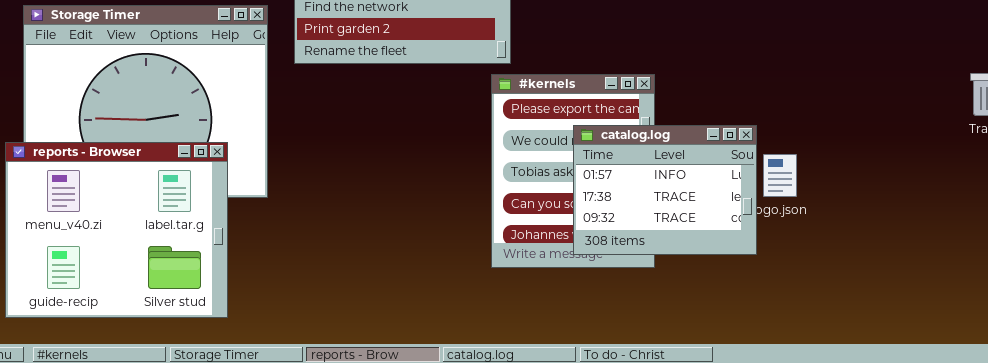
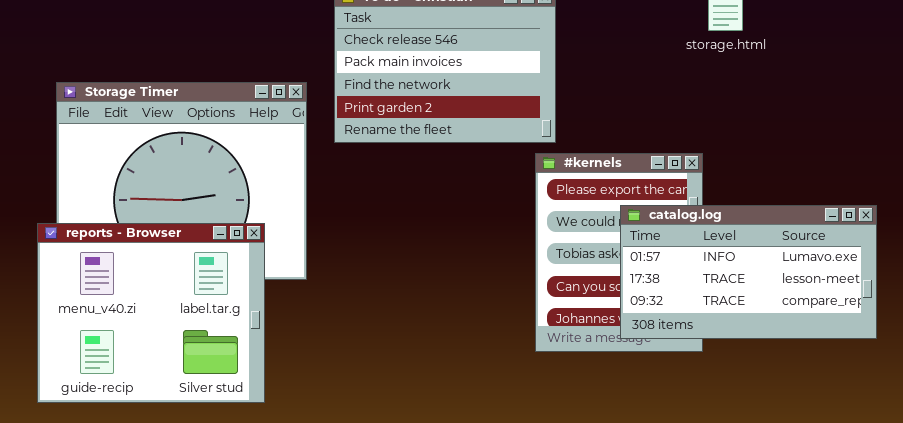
catalog.log: [573,125,757,255] -> [620,205,877,339], resized

